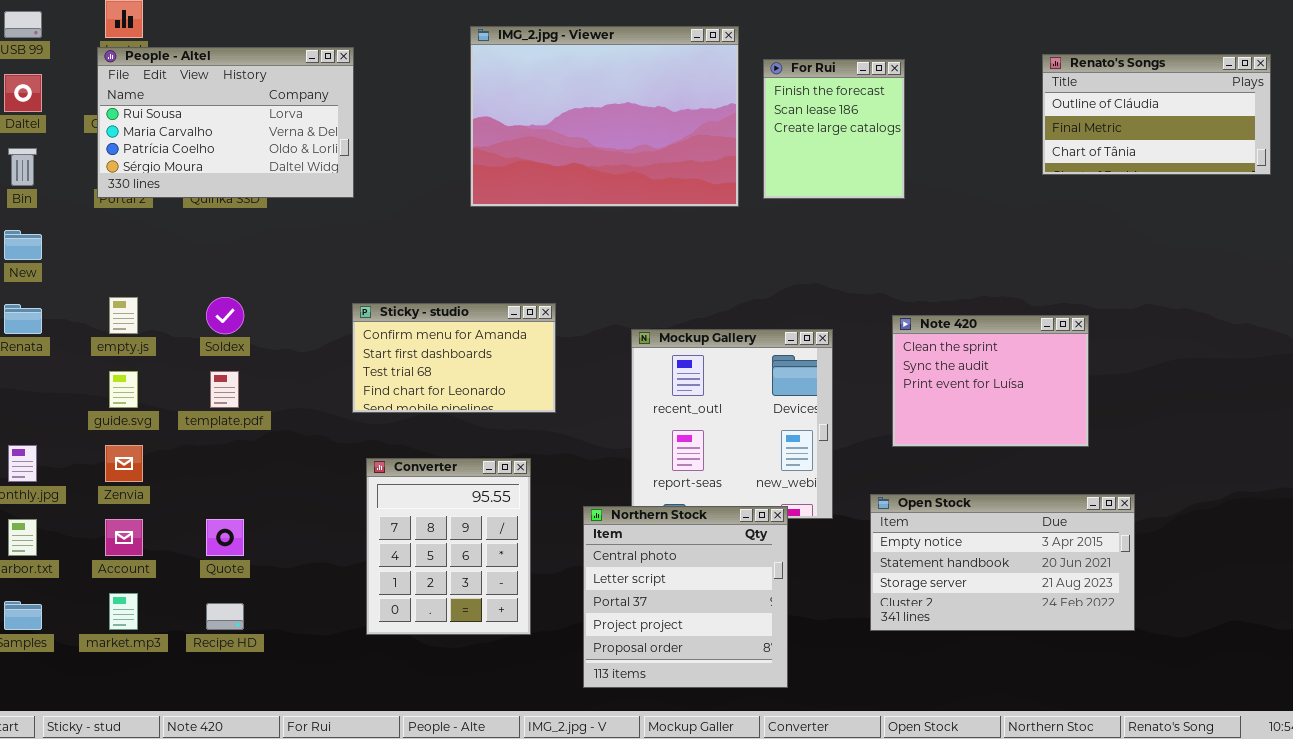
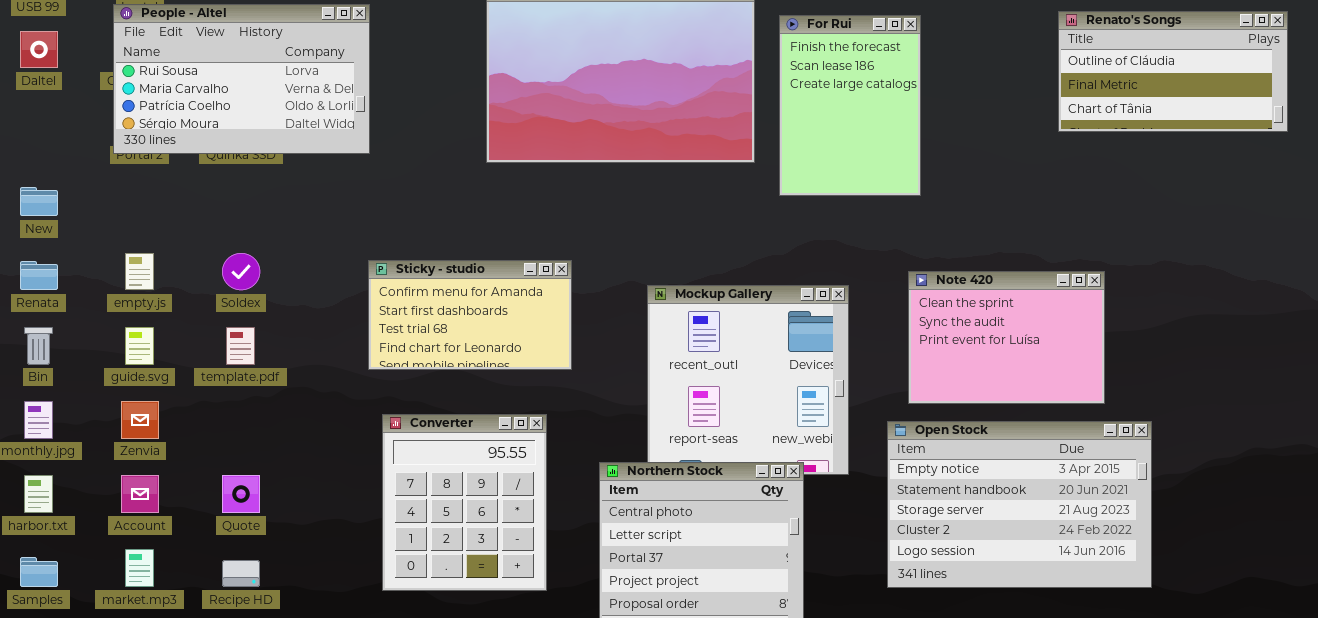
For Rui: [763,59,905,199] -> [779,15,921,196], resized
Bin: [8,148,37,186] -> [24,327,53,365], moved
Open Stock: [870,494,1135,631] -> [887,421,1152,588], resized

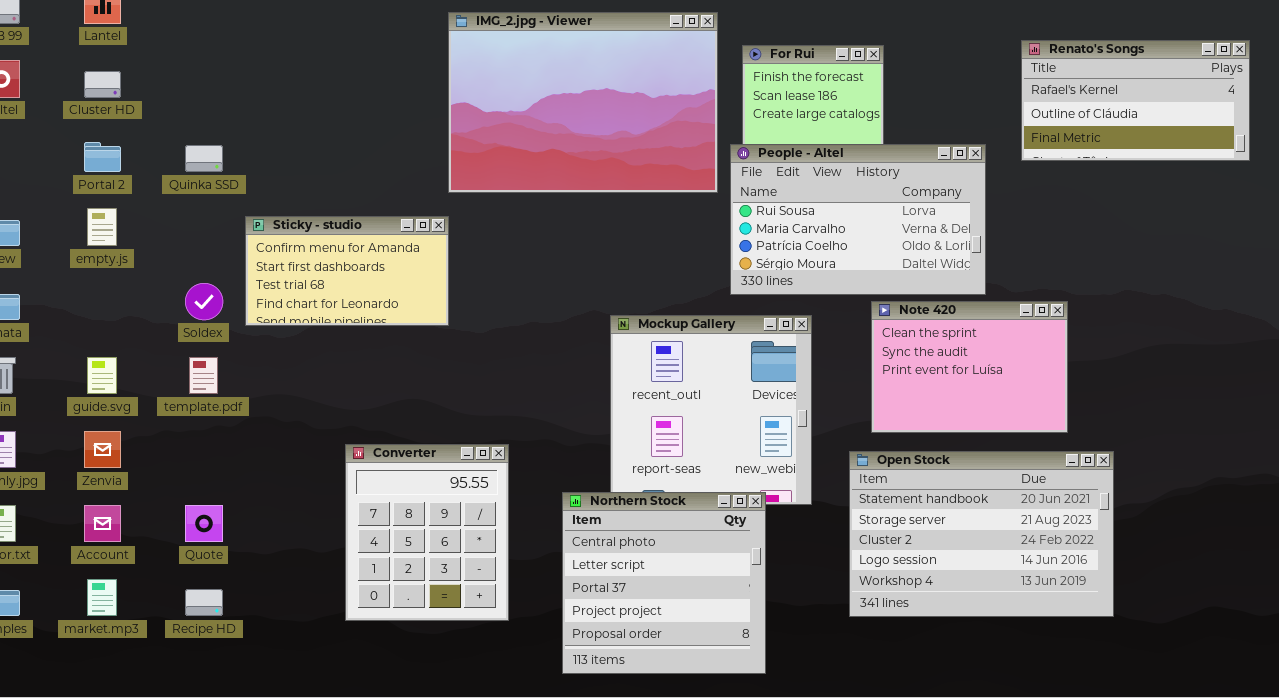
People - Altel: [113,4,370,154] -> [730,144,986,295], moved
Renato's Songs: [1058,11,1288,132] -> [1021,40,1250,161], scrolled up 1 row
empty.js: [125,253,154,290] -> [87,208,117,246], moved
Sticky - studio: [368,260,572,370] -> [245,216,449,326], moved
Open Stock: [887,421,1152,588] -> [849,451,1114,617], scrolled down 1 row

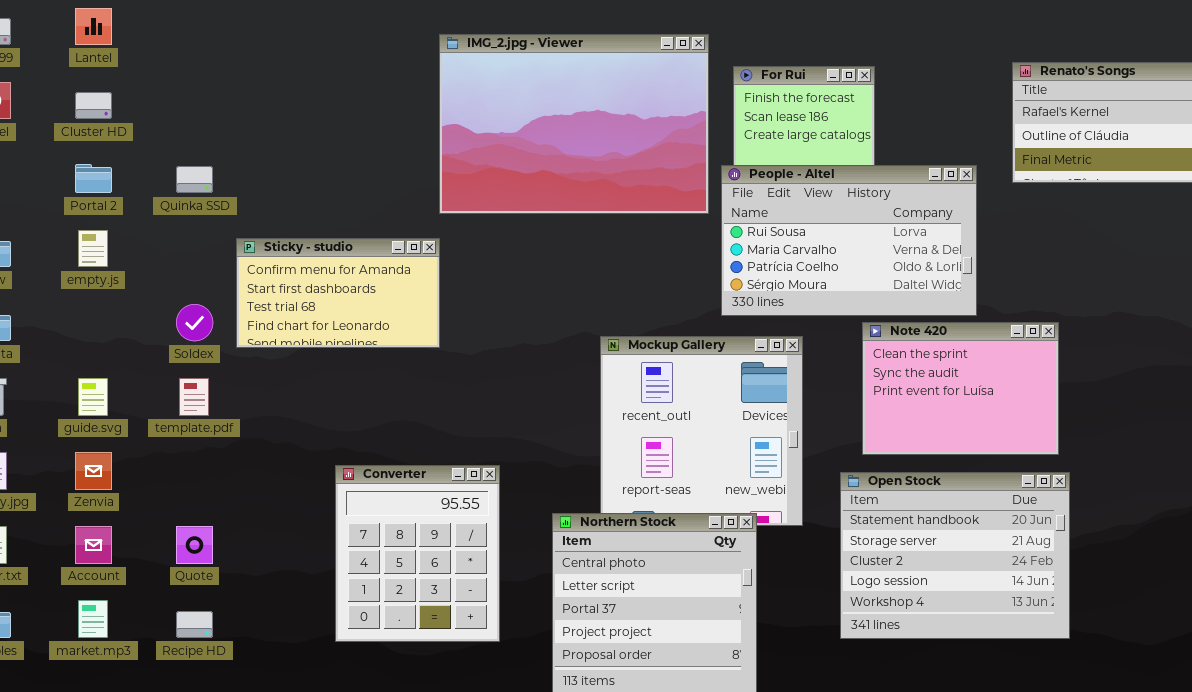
Open Stock: [849,451,1114,617] -> [840,472,1070,639], resized

